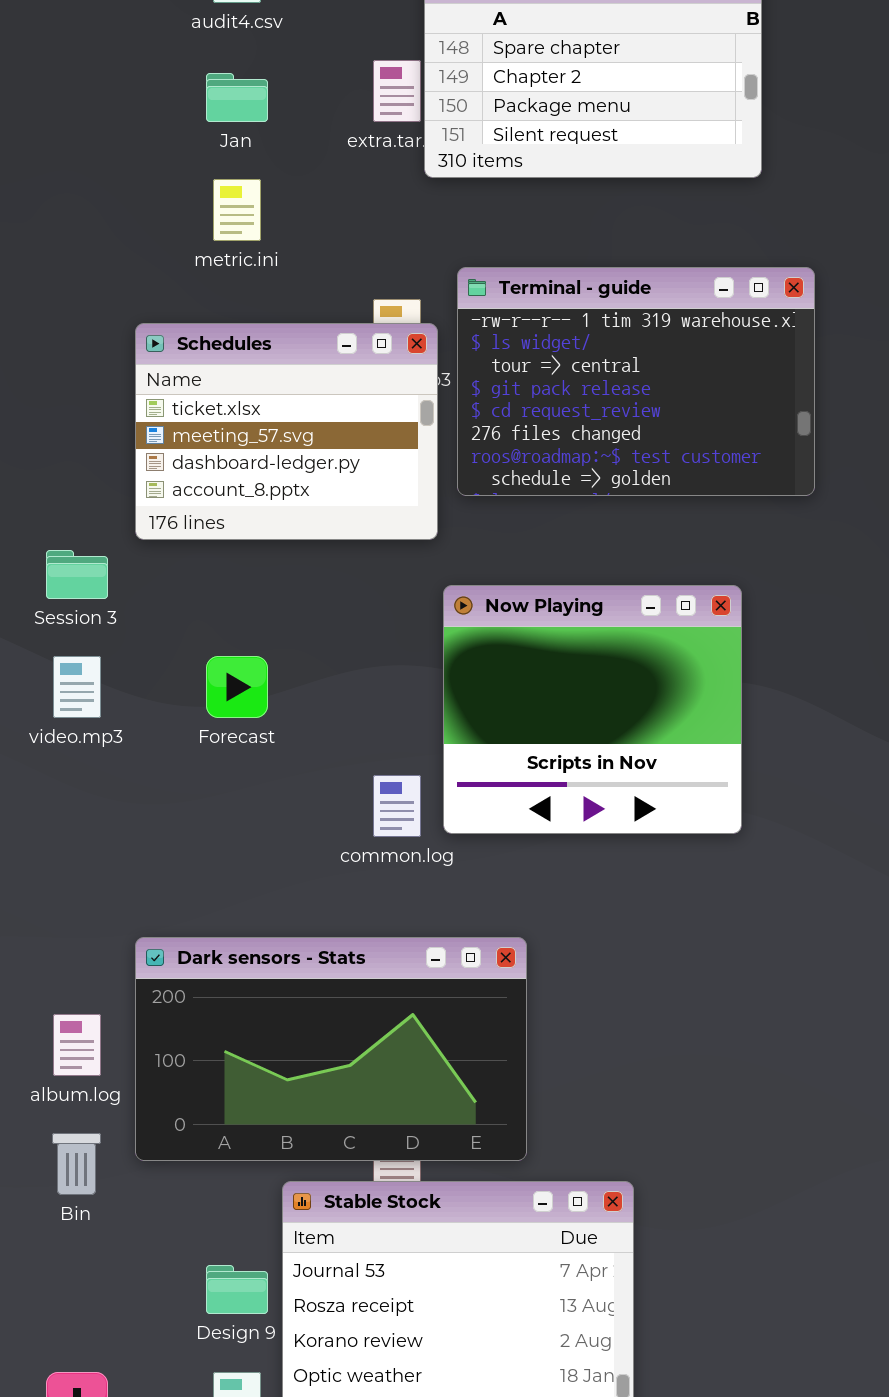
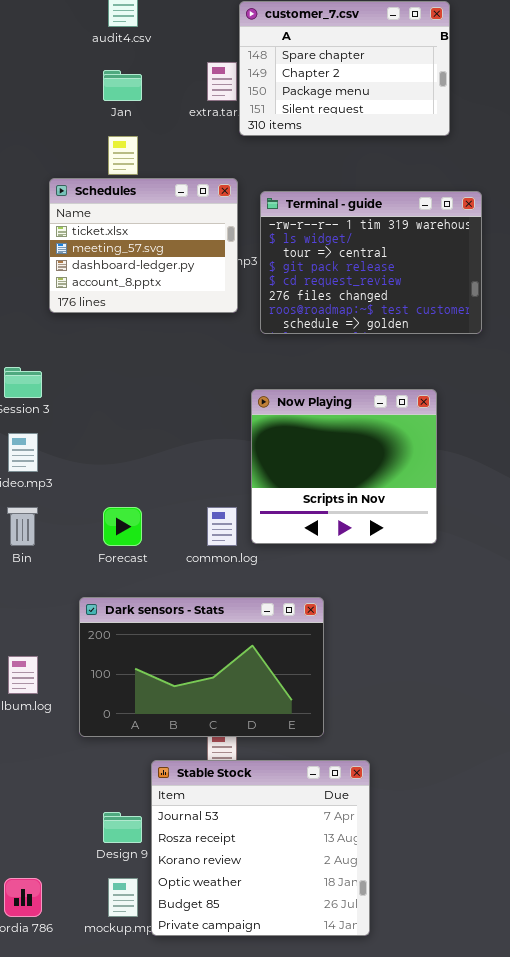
Schedules: [135,323,438,540] -> [49,178,238,313], moved
Forecast: [206,656,268,718] -> [103,507,142,546], moved
Dark sensors - Stats: [135,937,527,1161] -> [79,597,324,737], moved
Bin: [52,1133,101,1195] -> [7,507,38,546], moved

